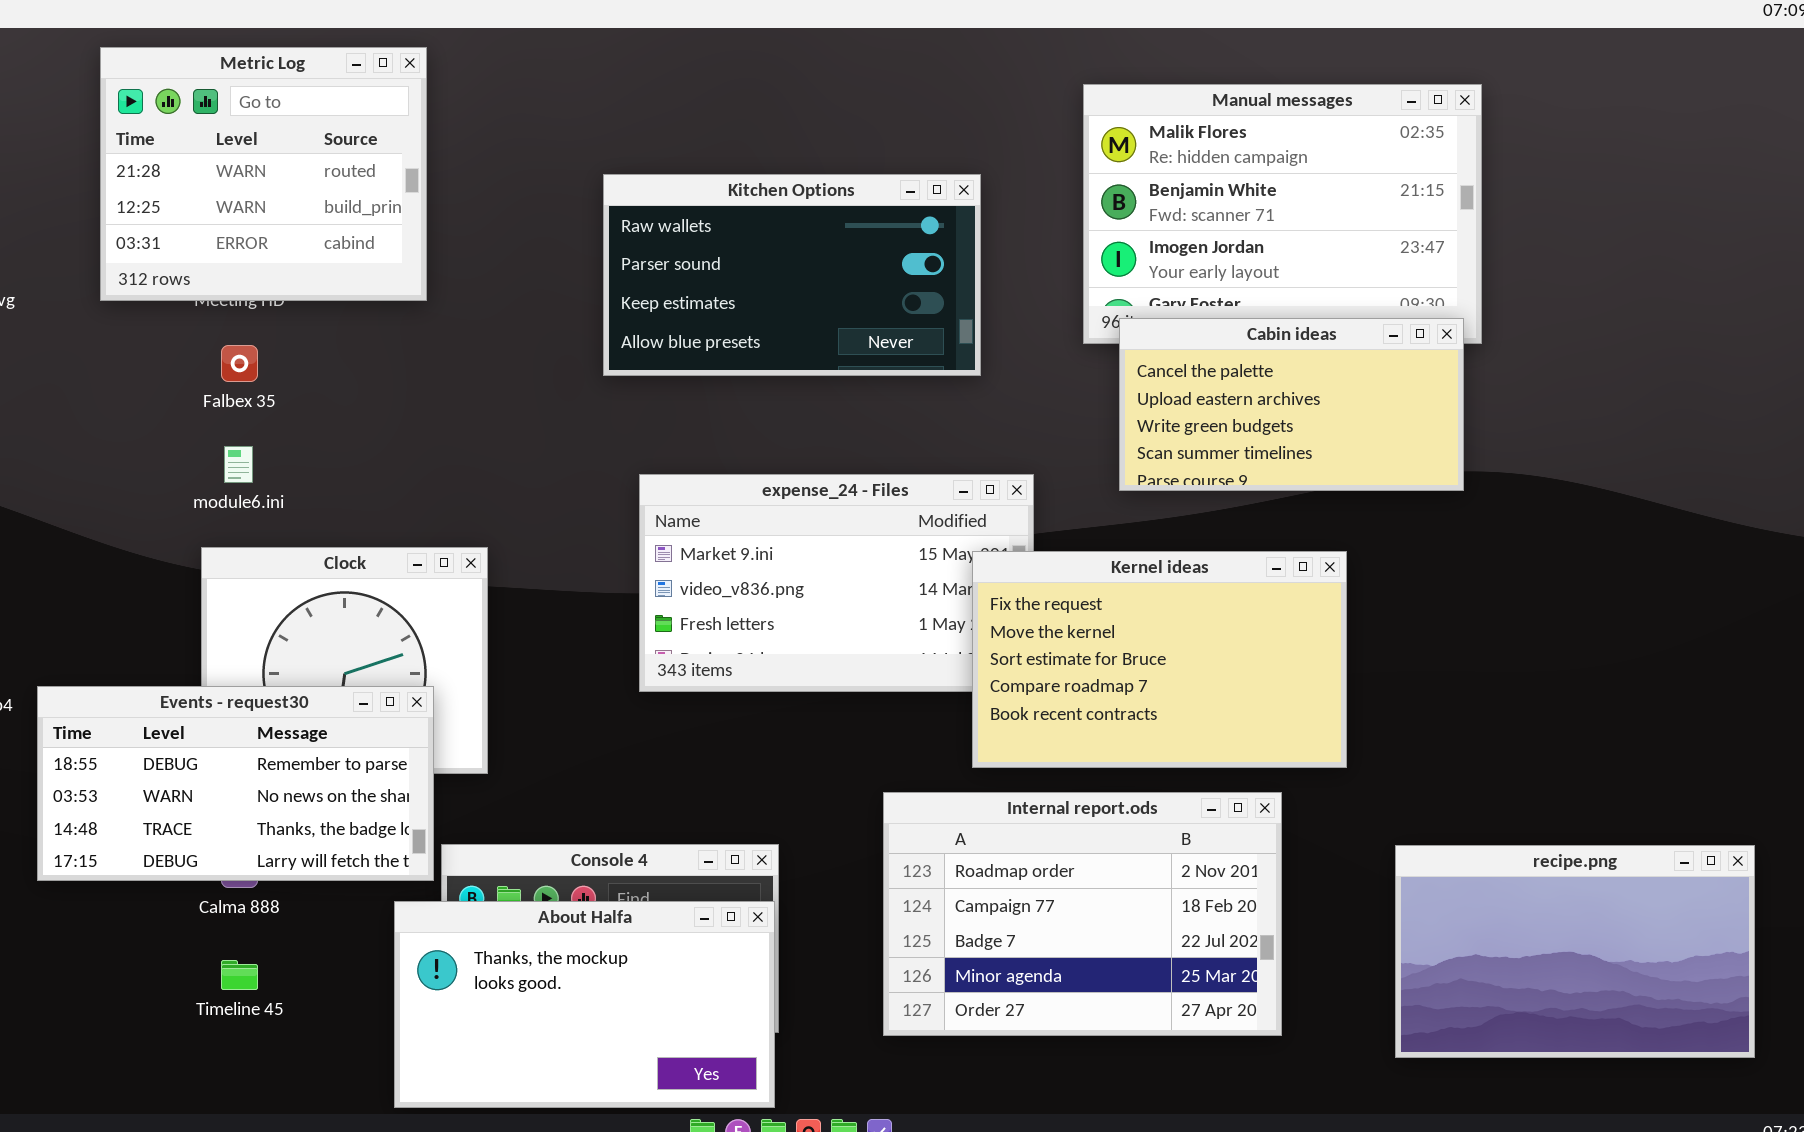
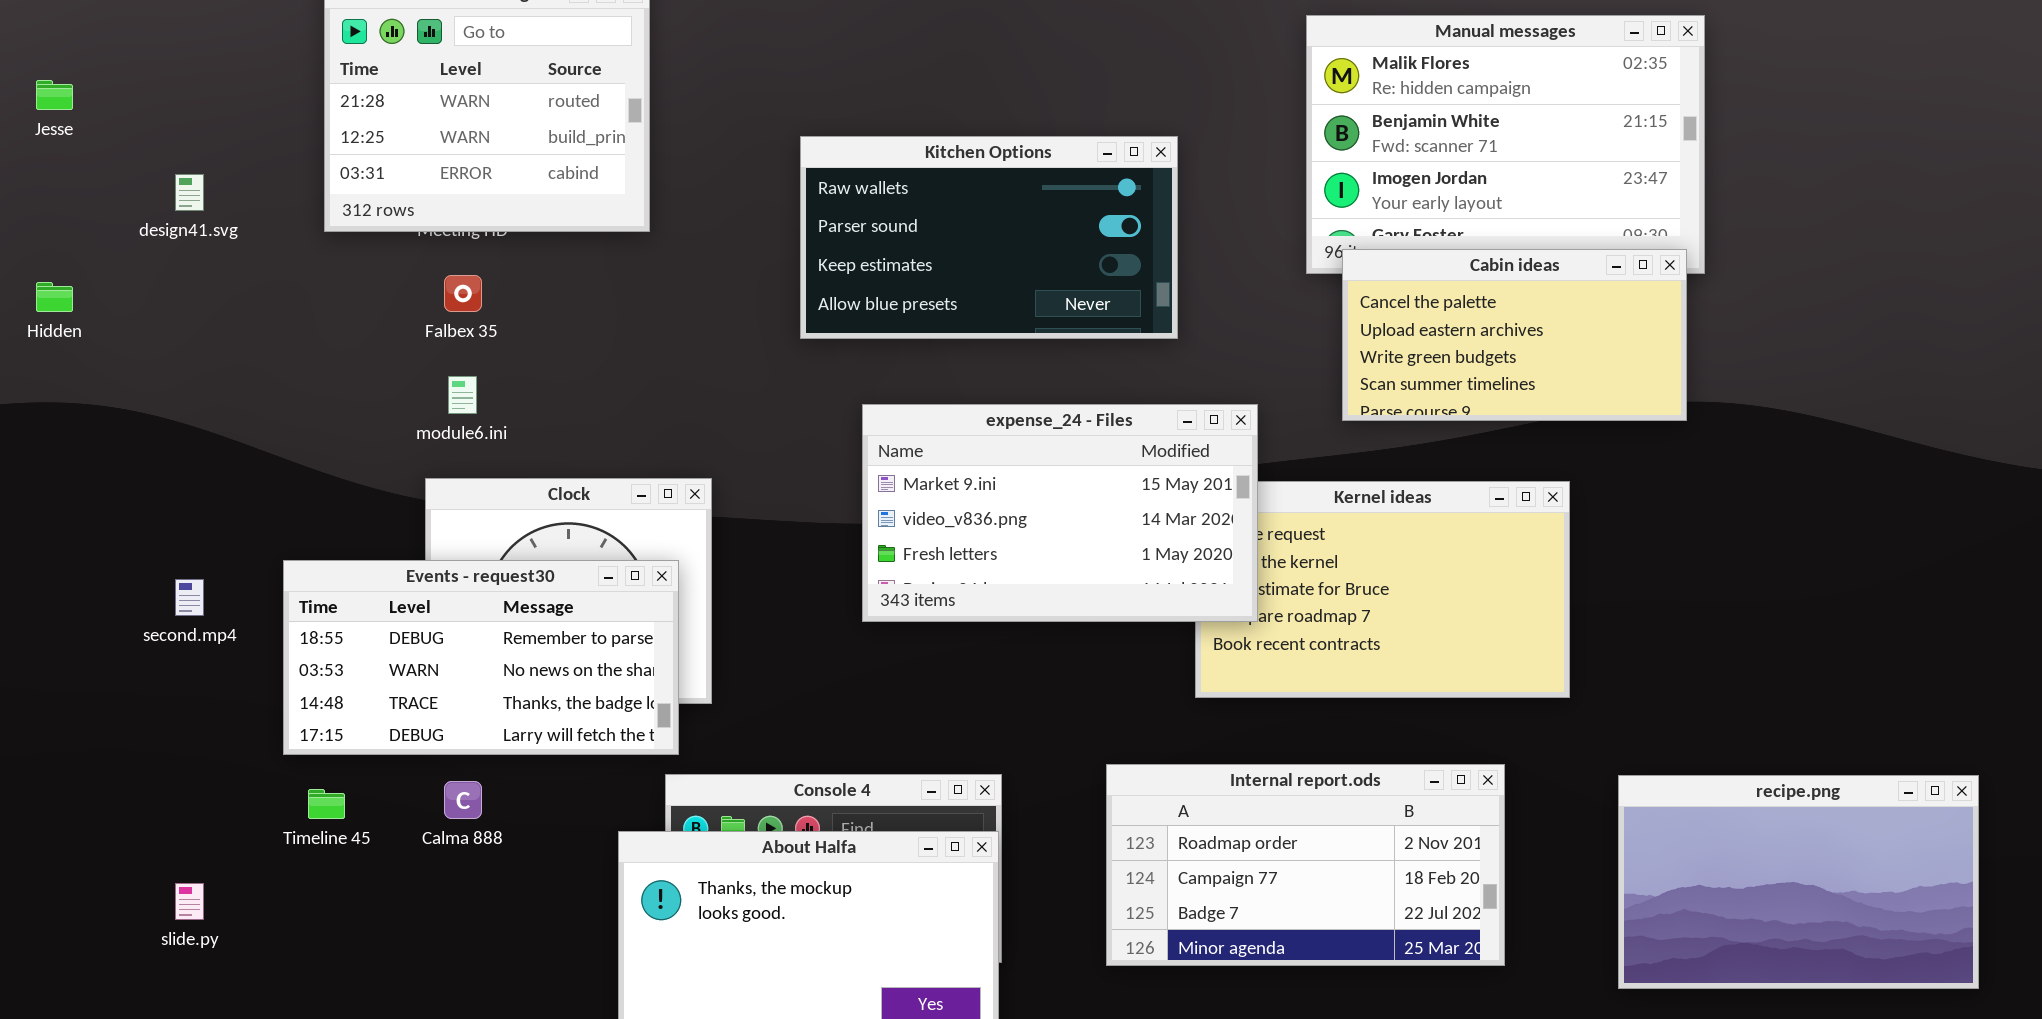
Kitchen Options: [603,174,981,376] -> [800,136,1178,339], moved
expense_24 - Files: [639,474,1034,692] -> [862,404,1258,622], raised
Events - request30: [37,686,434,881] -> [283,560,679,755], moved
Internal report.ods: [883,792,1282,1036] -> [1106,764,1505,966], resized
Timeline 45: [221,960,258,990] -> [308,789,345,819], moved

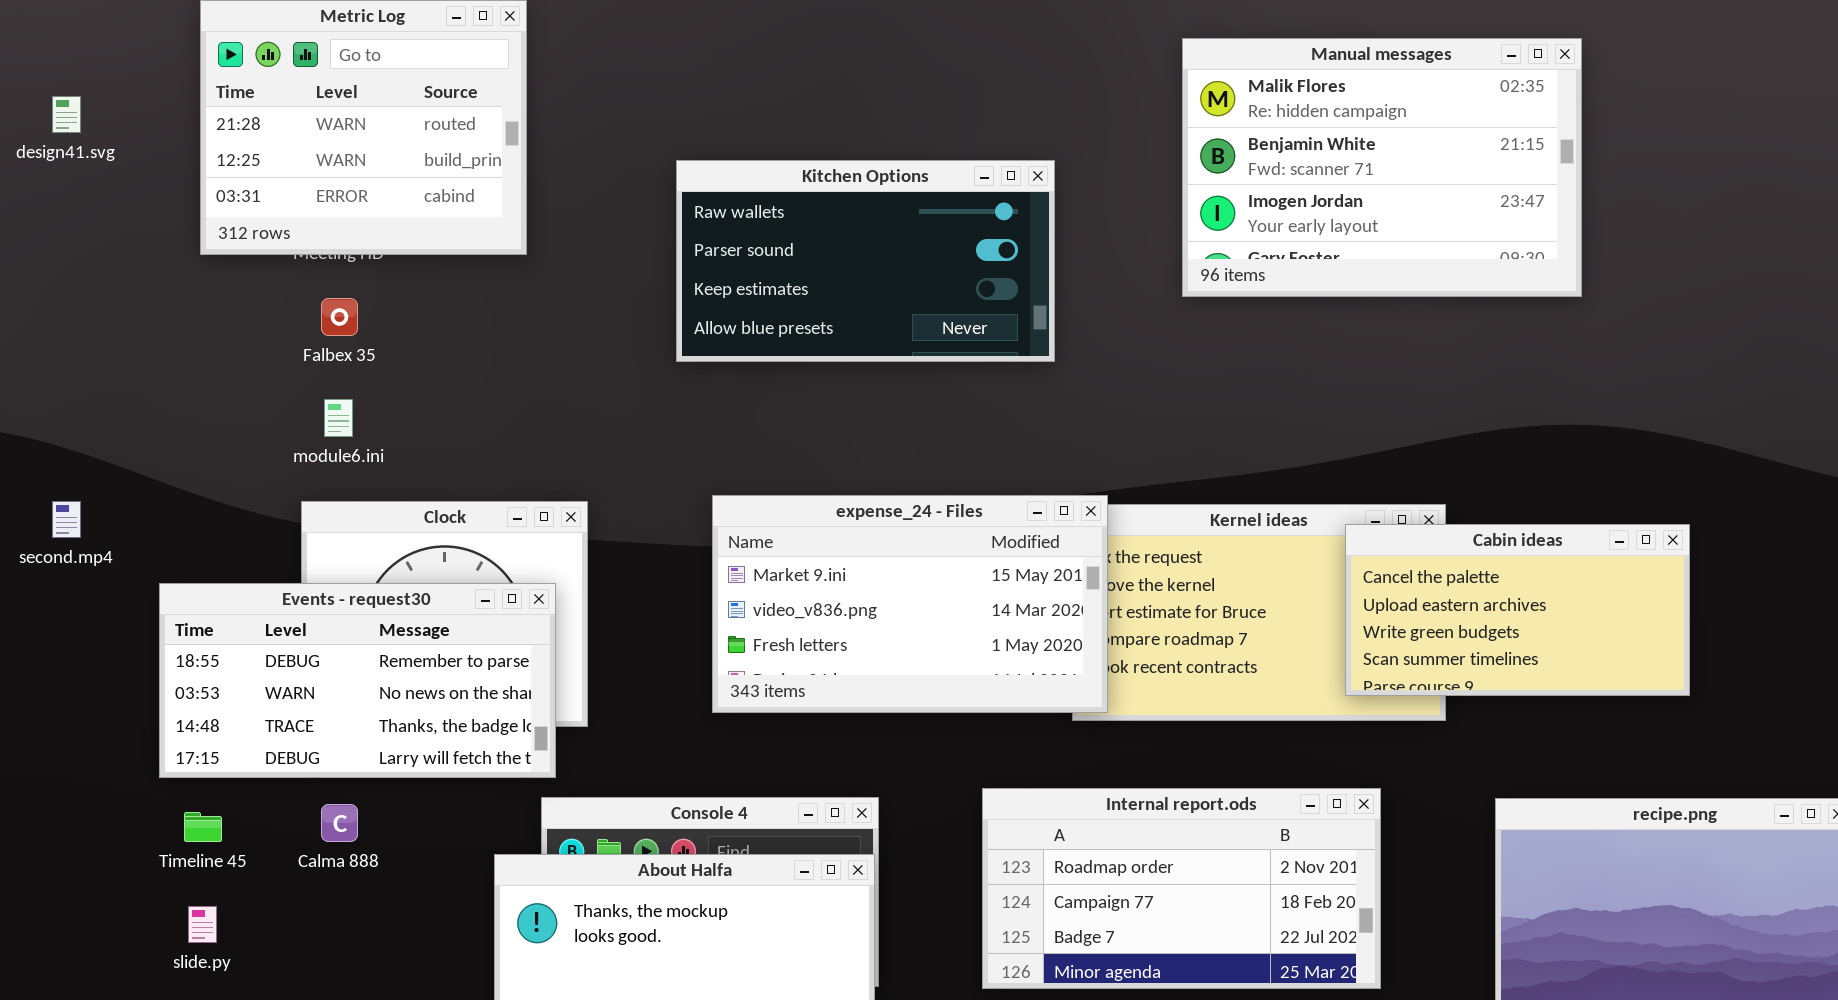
design41.svg: [175,174,204,211] -> [52,96,81,133], moved
Cabin ideas: [1342,249,1687,421] -> [1345,524,1690,696], moved
expense_24 - Files: [862,404,1258,622] -> [712,495,1108,713], moved
second.mp4: [175,579,204,616] -> [52,501,81,538], moved
slide.py: [175,883,204,920] -> [188,906,217,943], moved

